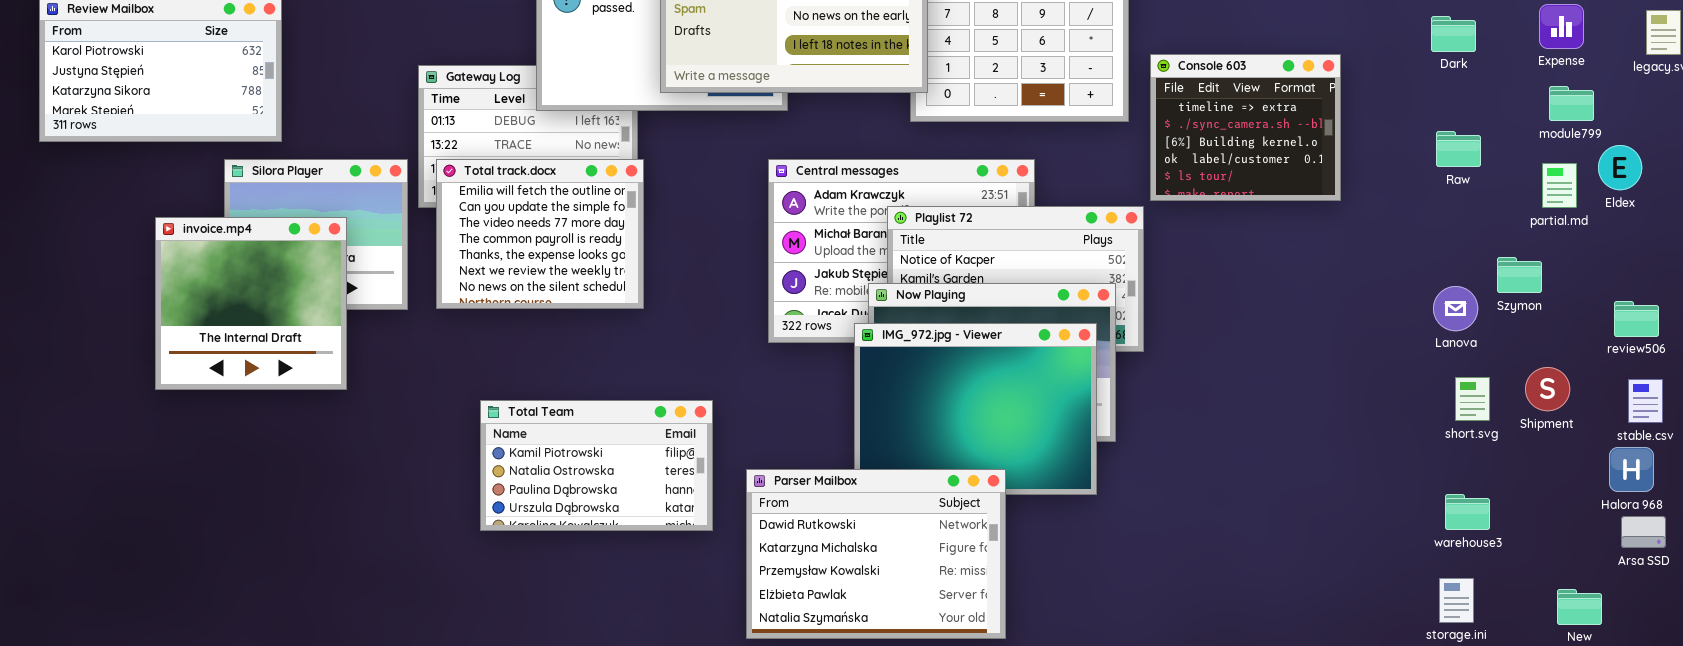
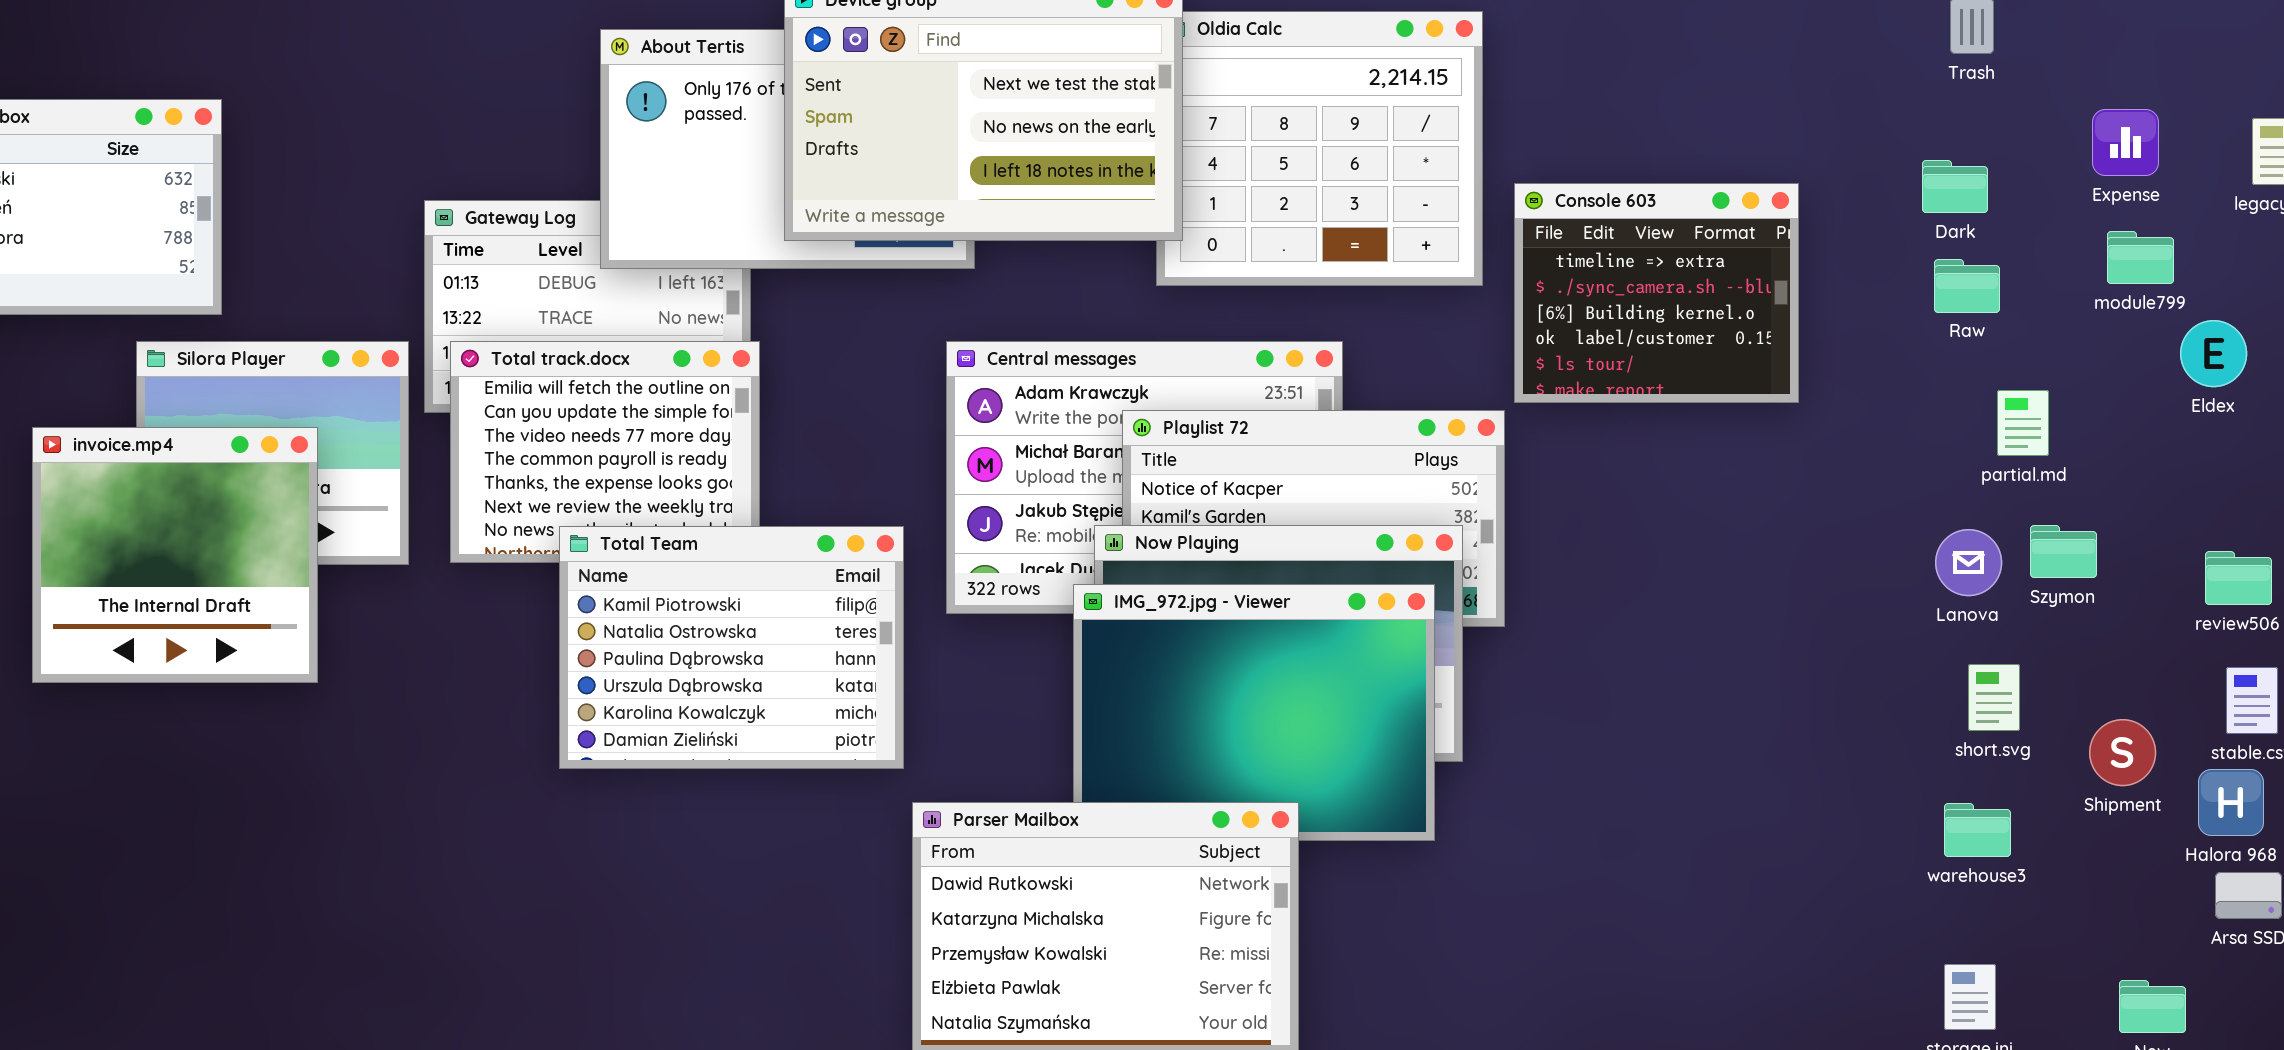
Dark: [1431,16,1476,52] -> [1922,160,1988,213], moved
Raw: [1436,131,1481,167] -> [1934,259,2000,313], moved
partial.md: [1542,163,1577,208] -> [1997,390,2049,456], moved
Szymon: [1497,257,1542,293] -> [2030,525,2097,578], moved
Shipment: [1525,367,1570,411] -> [2089,719,2156,786], moved
Total Team: [480,400,713,531] -> [559,526,904,769], moved, resized
warehouse3: [1445,494,1490,530] -> [1944,803,2011,857], moved

